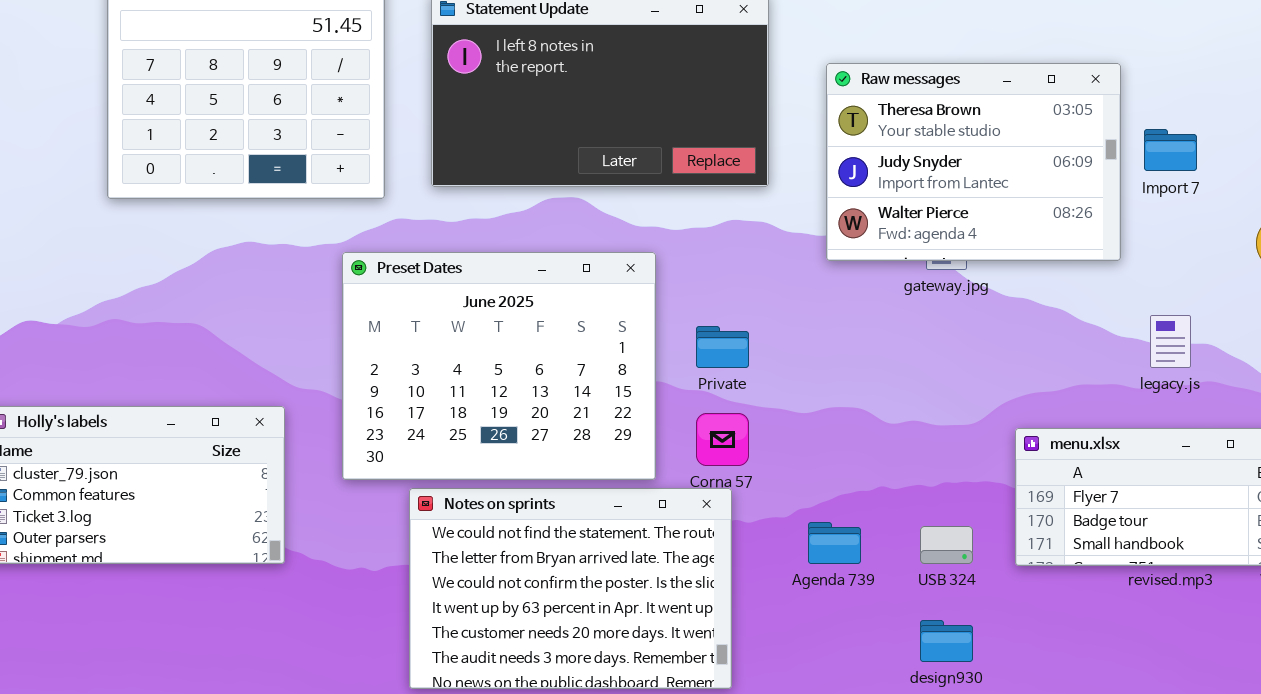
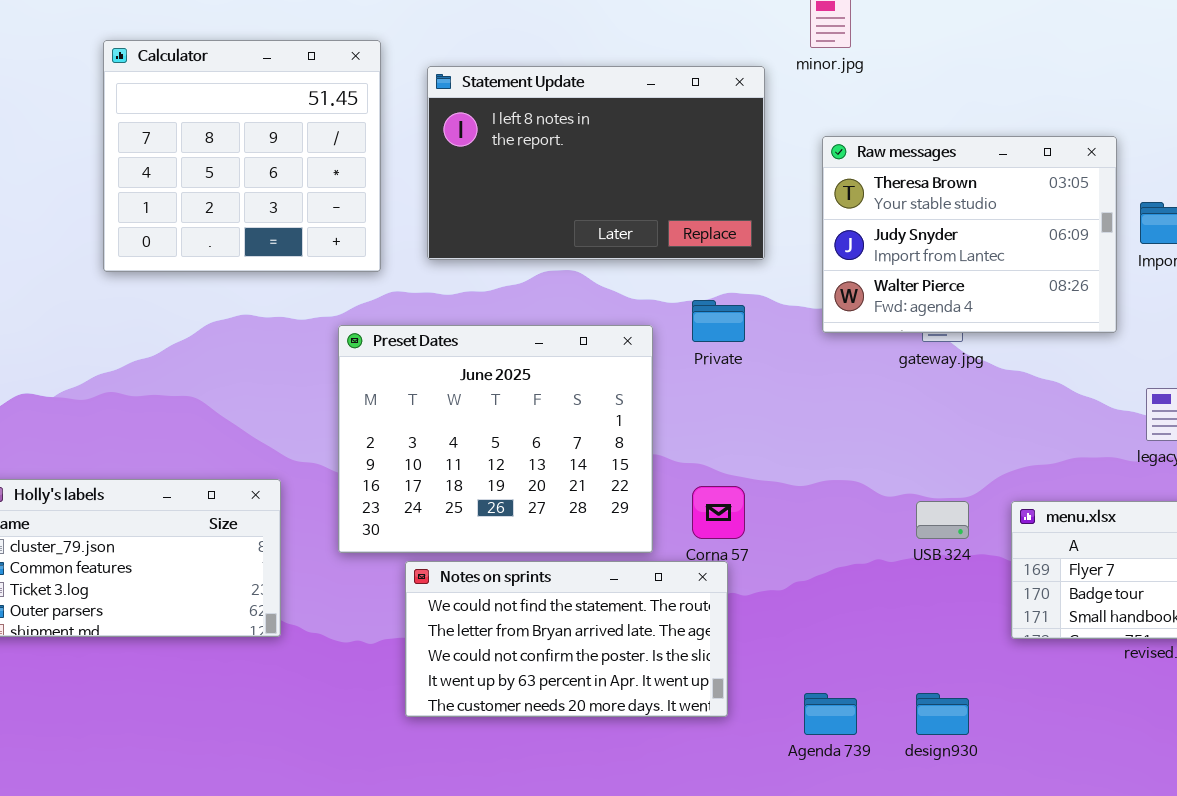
Private: [696,326,749,368] -> [692,300,745,342], moved
Notes on sprints: [409,488,732,689] -> [405,561,728,717], resized
Agenda 739: [808,522,861,564] -> [804,693,857,735], moved
USB 324: [920,526,973,564] -> [916,501,969,539], moved

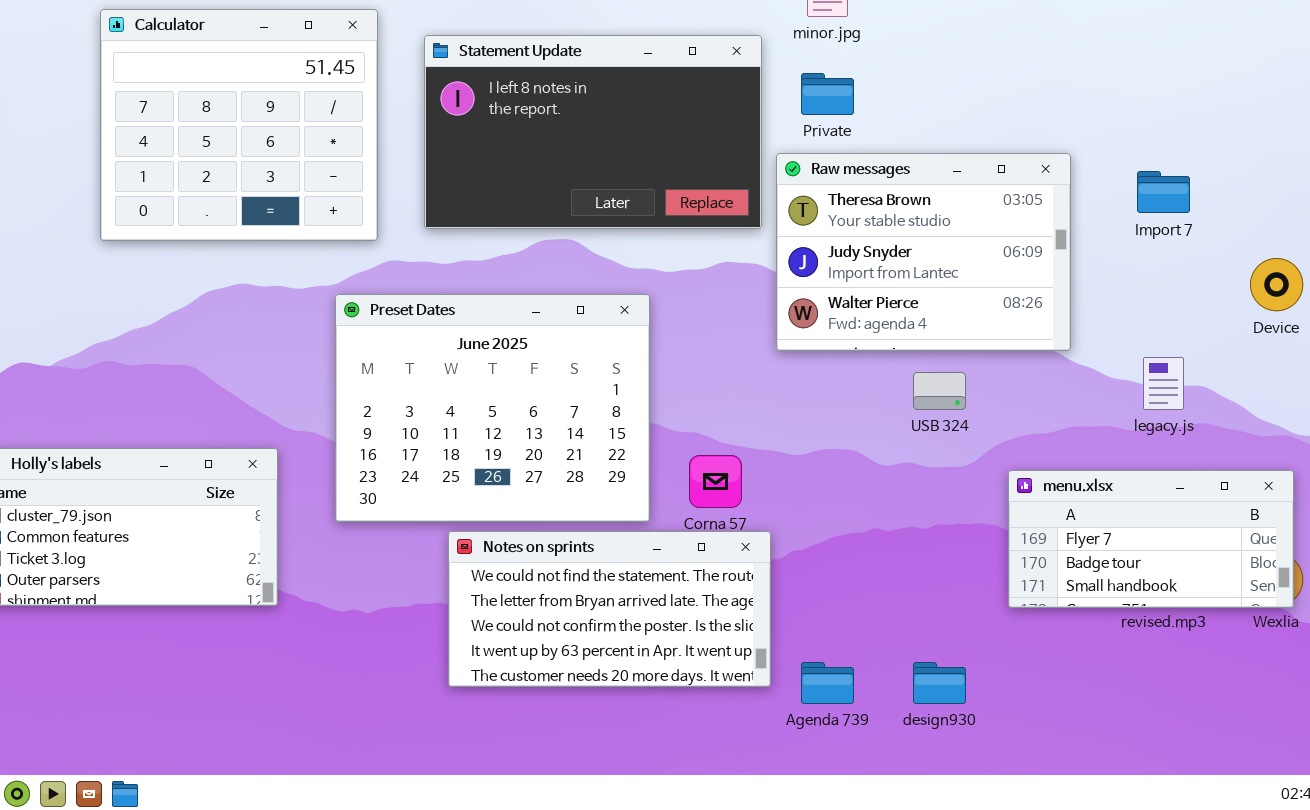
Raw messages: [822,136,1117,333] -> [776,153,1071,351], moved
Private: [692,300,745,342] -> [801,73,854,115], moved
USB 324: [916,501,969,539] -> [913,372,966,410], moved
Notes on sprints: [405,561,728,717] -> [448,531,771,687], moved

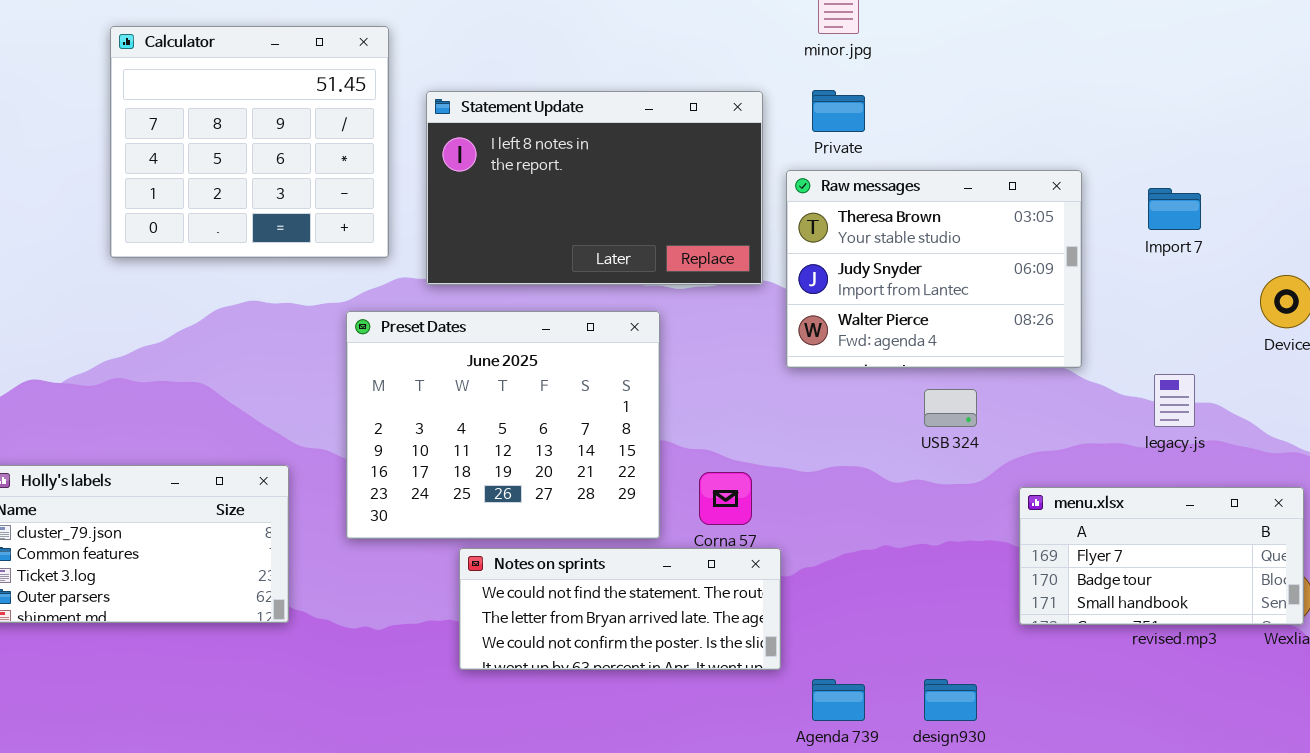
Statement Update: [424,35,762,229] -> [426,91,763,285], moved
Notes on sprints: [448,531,771,687] -> [459,548,781,670], resized

